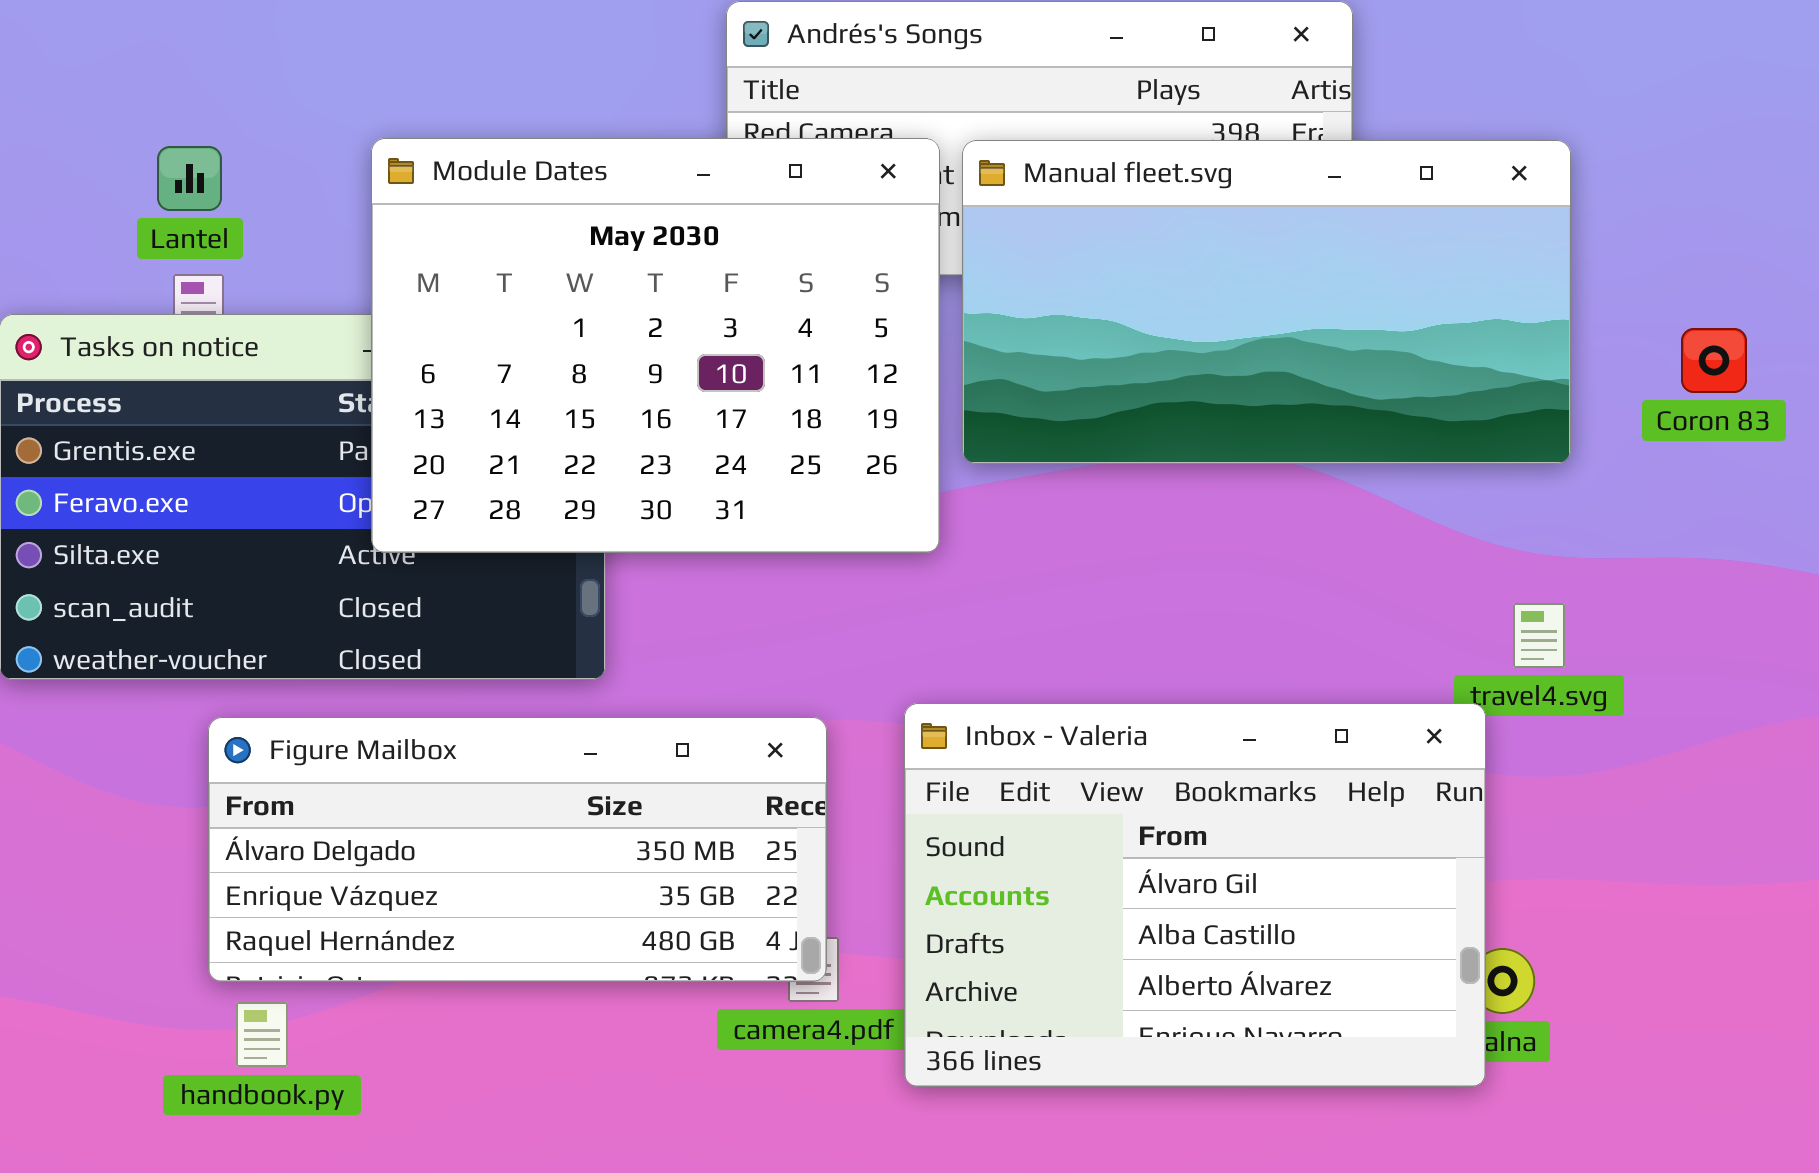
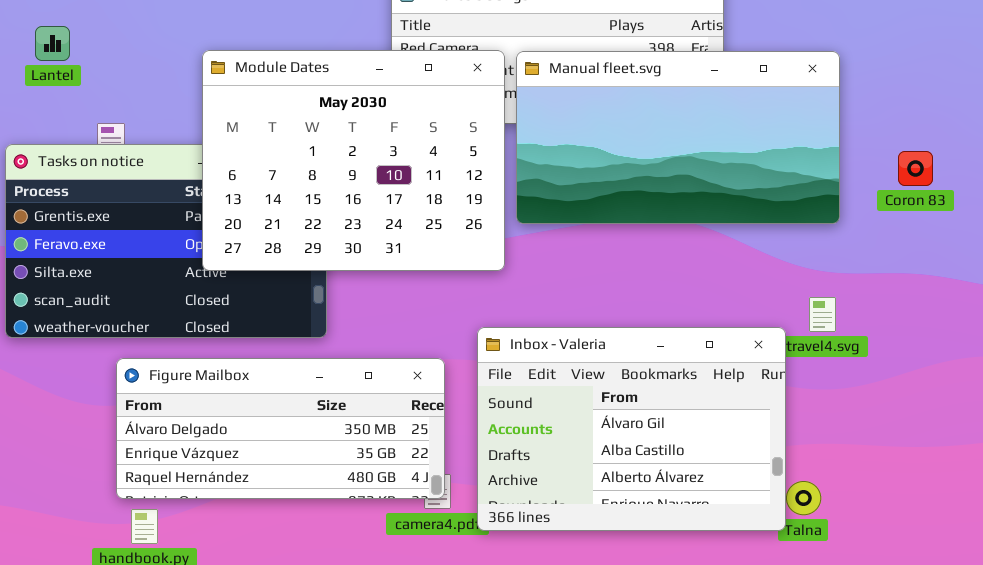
Lantel: [157,146,222,211] -> [35,26,70,61], moved
Inbox - Valeria: [904,703,1486,1087] -> [477,327,786,531], moved

